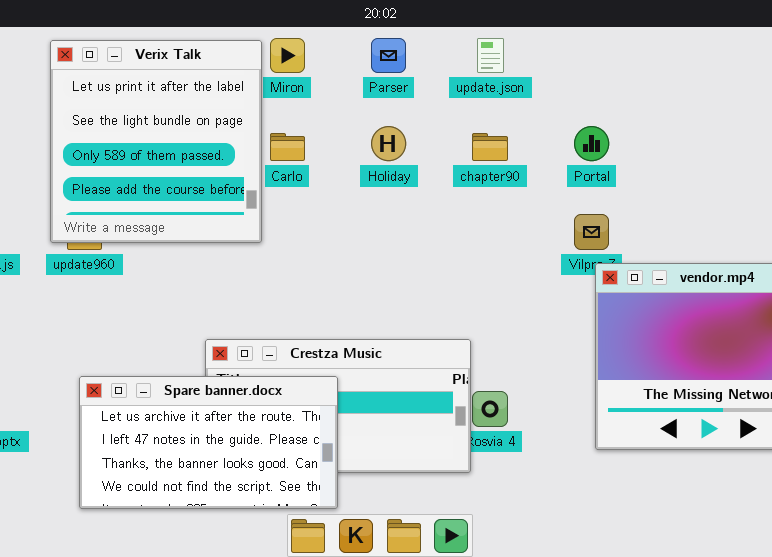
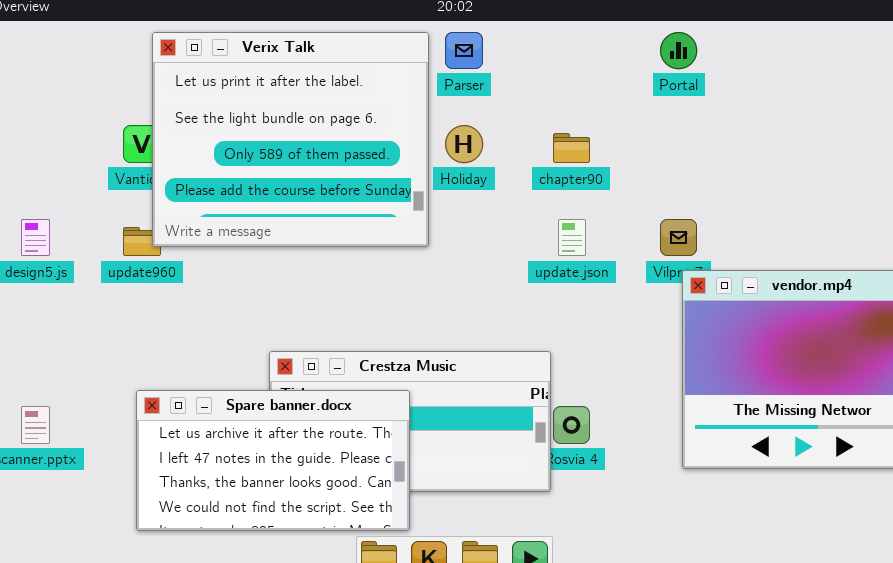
update.json: [477,38,504,73] -> [558,219,586,256], moved
Verix Talk: [50,40,262,243] -> [152,32,429,247], moved, resized
Portal: [574,126,609,161] -> [660,32,697,69], moved

